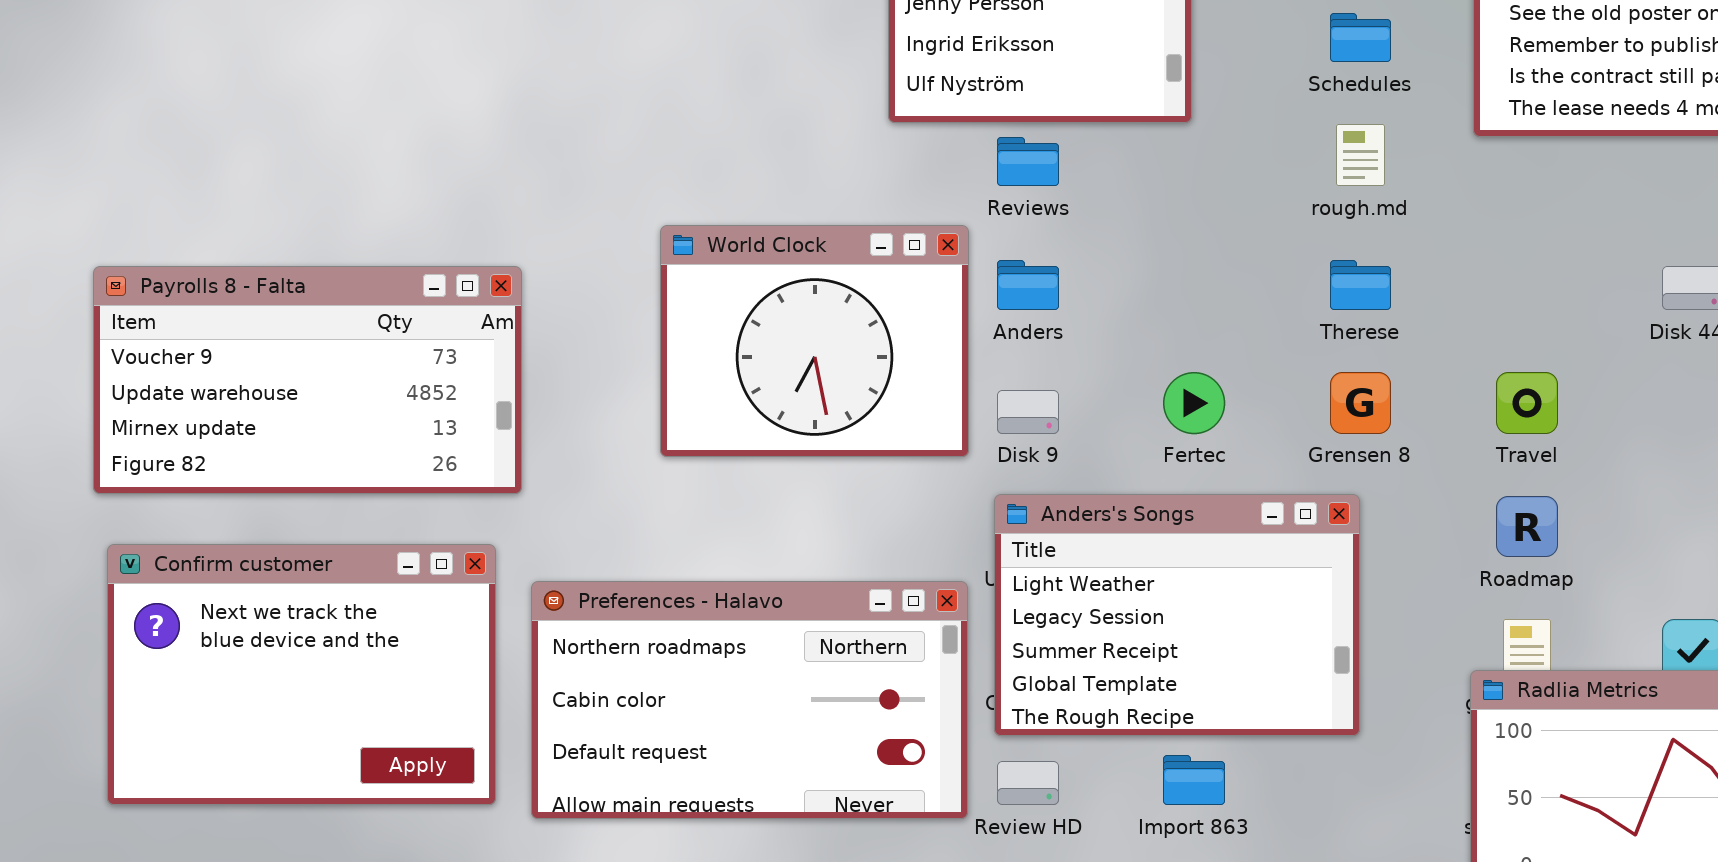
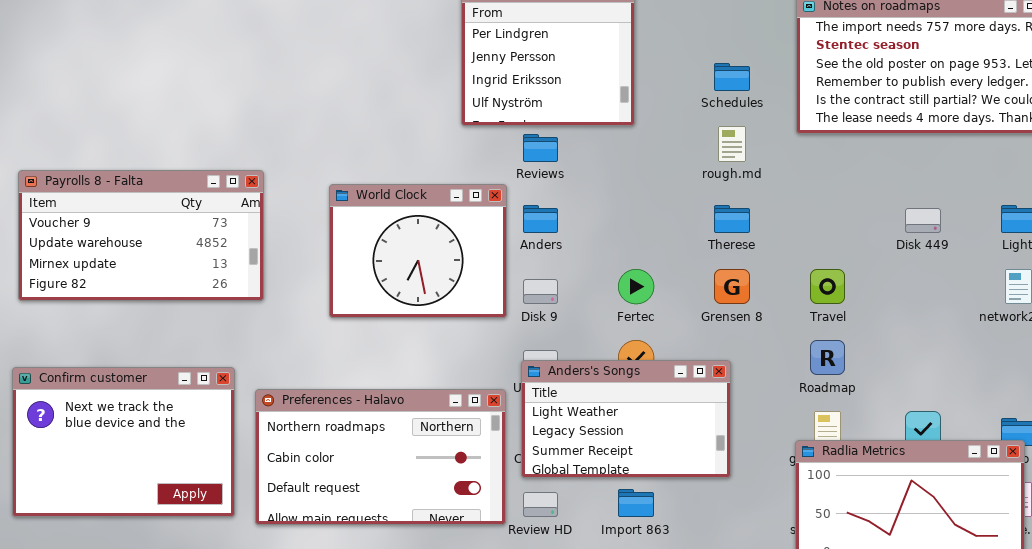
Payrolls 8 - Falta: [93,266,522,494] -> [18,170,264,301], moved
Anders's Songs: [994,494,1360,736] -> [521,360,731,478], resized

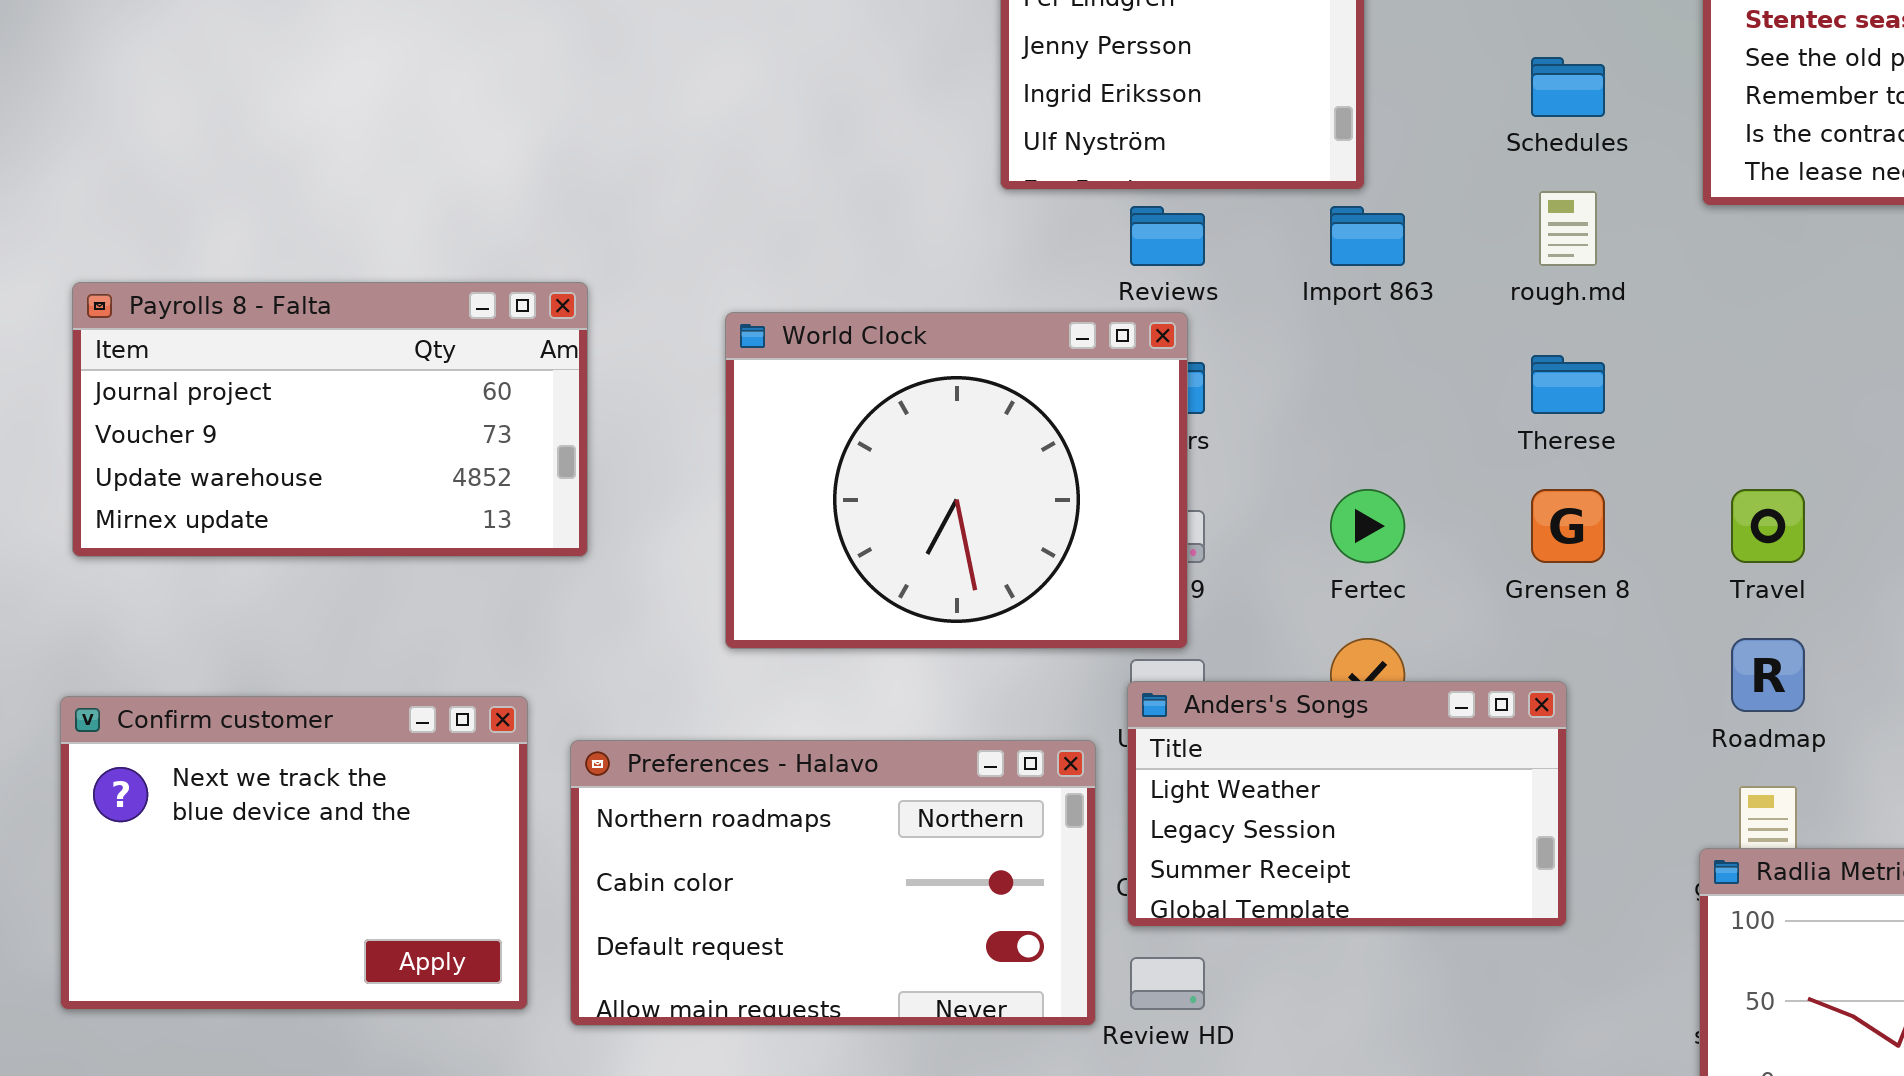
Payrolls 8 - Falta: [18,170,264,301] -> [72,282,588,557], scrolled up 1 row
World Clock: [329,184,507,318] -> [725,312,1188,649], resized
Import 863: [618,489,654,517] -> [1330,206,1405,266], moved

